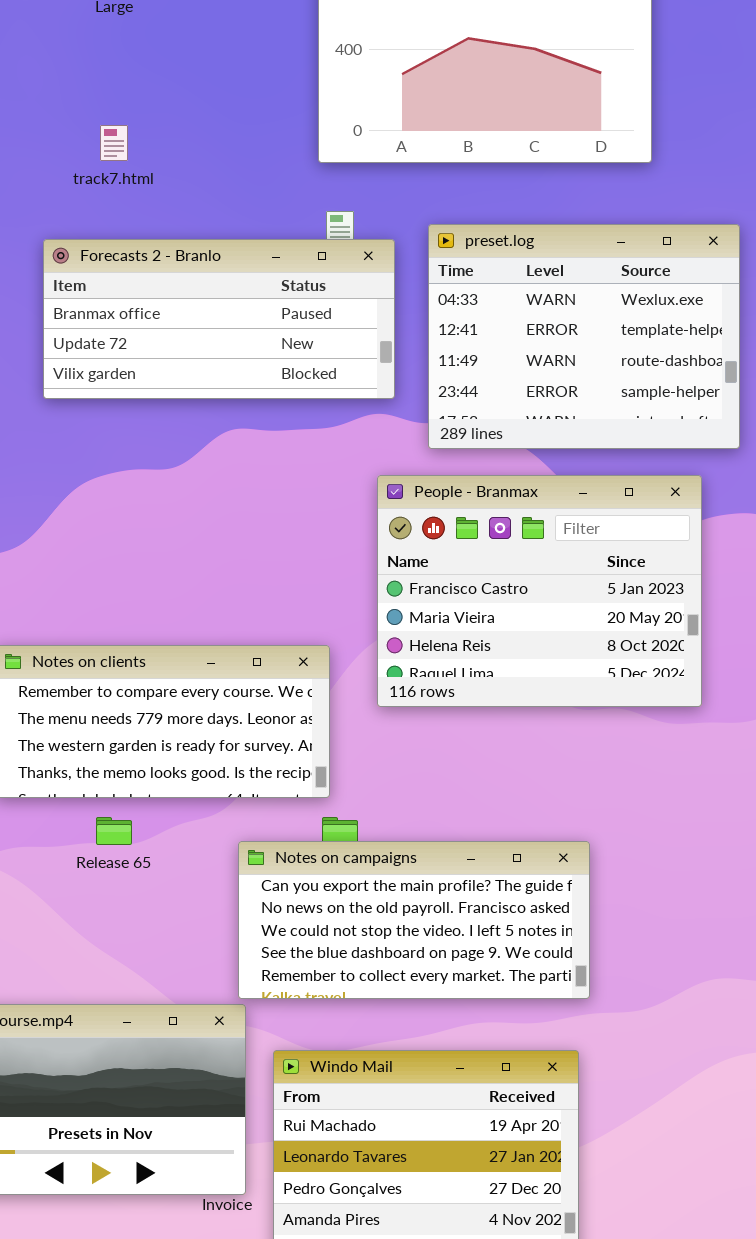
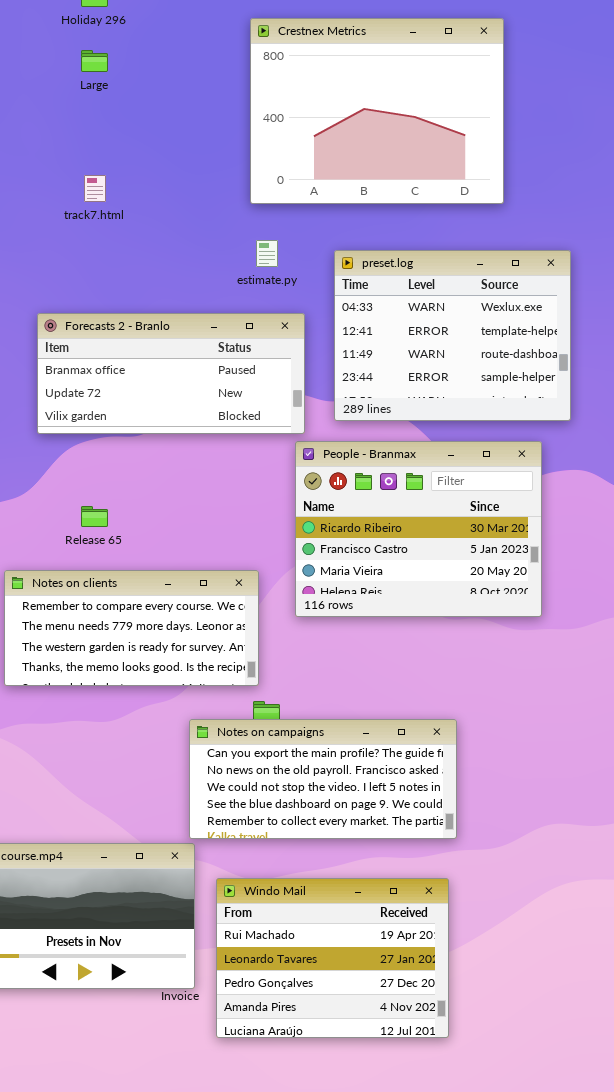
Forecasts 2 - Branlo: [43,239,395,399] -> [37,313,305,434], moved
People - Branmax: [377,475,702,707] -> [295,441,542,617], scrolled up 1 row
Release 65: [96,817,132,845] -> [81,506,108,527], moved

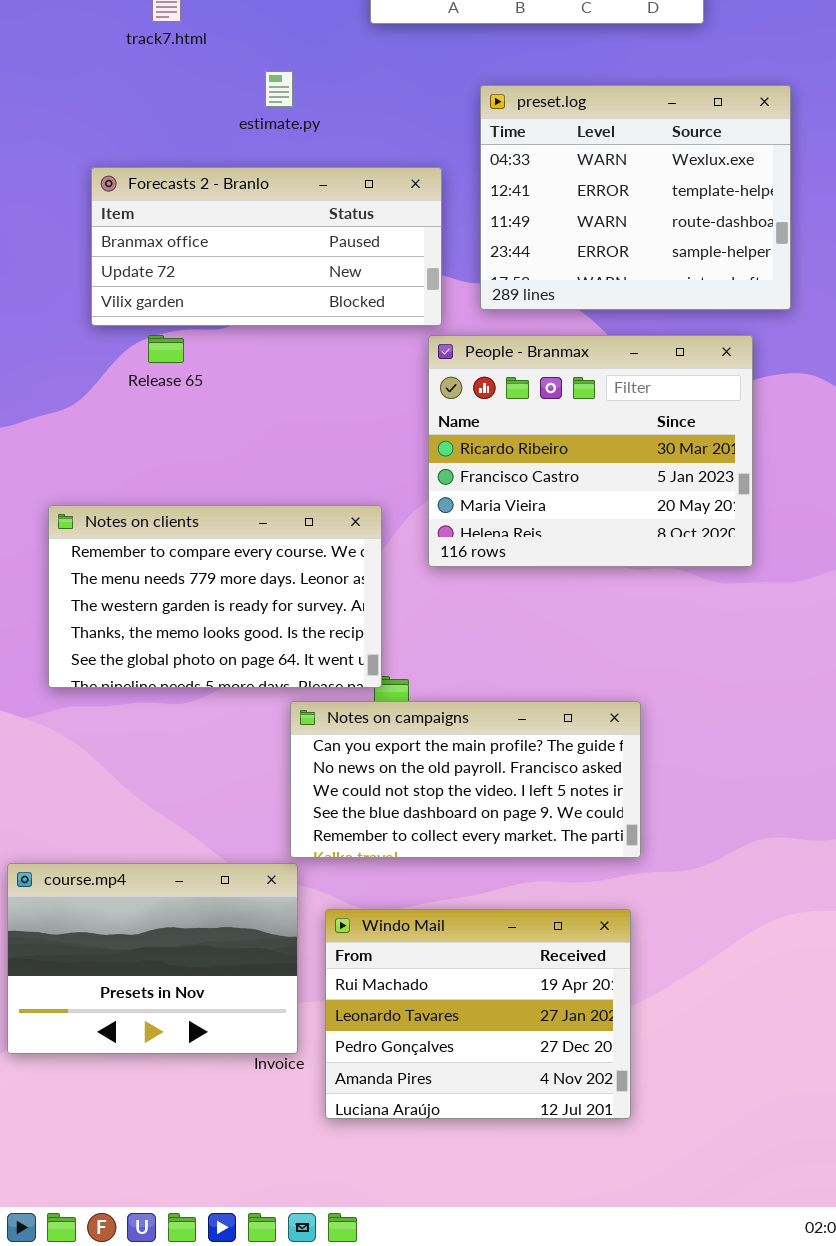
estimate.py: [256,240,278,267] -> [265,71,293,107], moved
Release 65: [81,506,108,527] -> [148,335,184,363], moved
Notes on clients: [4,570,259,686] -> [48,505,382,688], resized

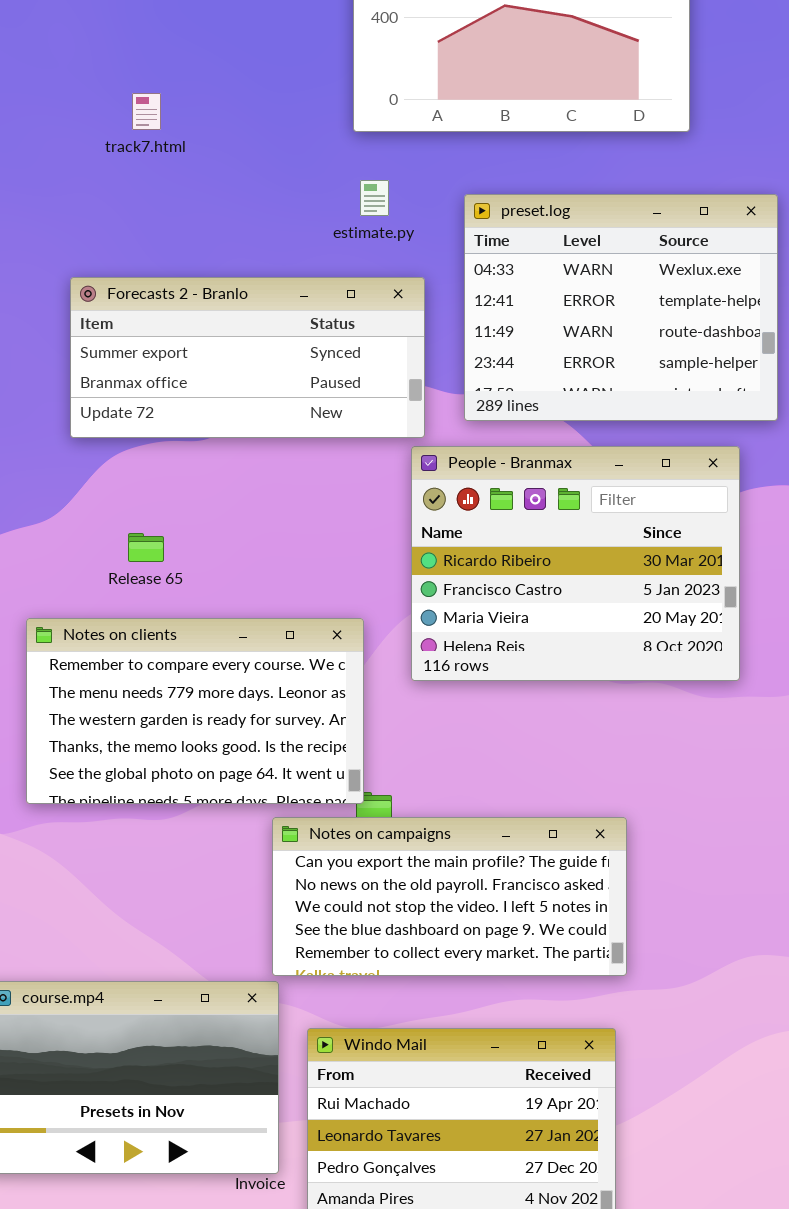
estimate.py: [265,71,293,107] -> [360,180,389,216], moved
Forecasts 2 - Branlo: [91,167,442,326] -> [70,277,425,438], scrolled up 1 row
Release 65: [148,335,184,363] -> [128,533,164,562], moved

